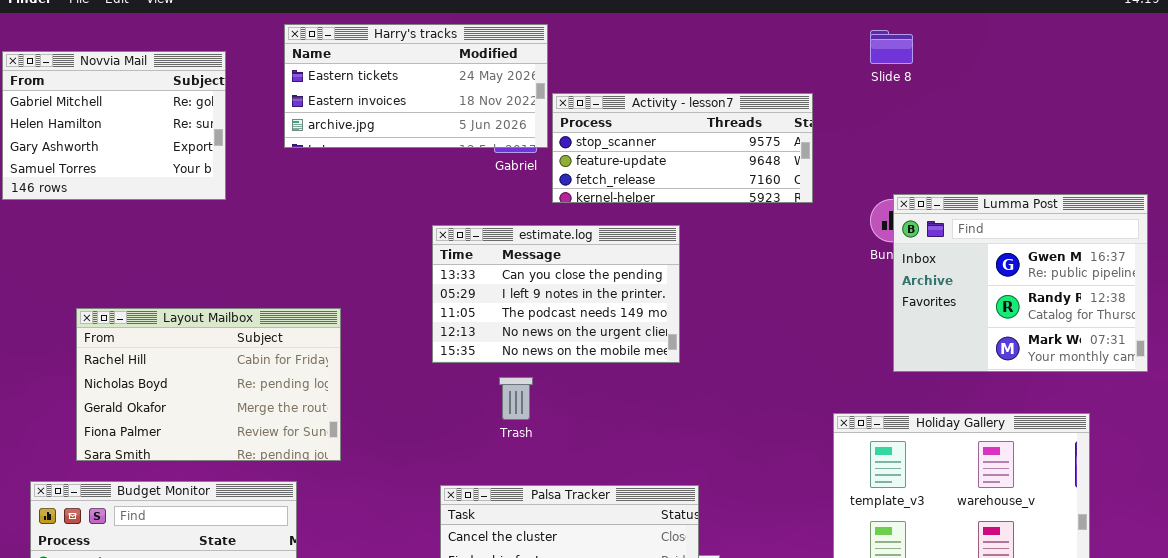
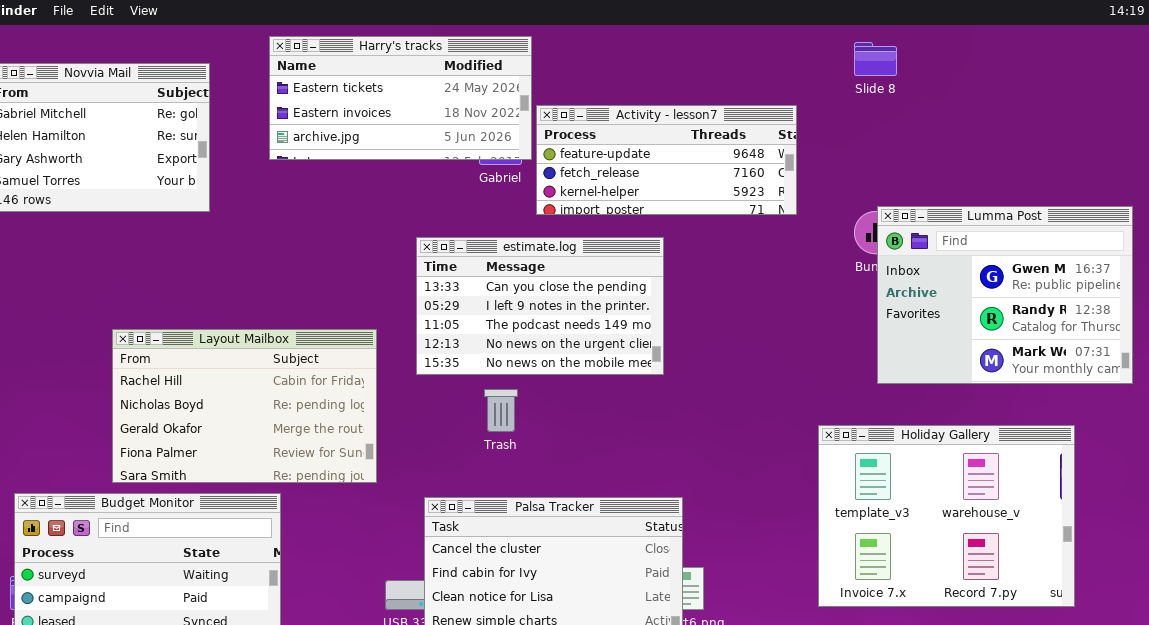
Activity - lesson7: [552,93,813,203] -> [536,105,797,215], scrolled down 1 row
Layout Mailbox: [76,308,341,461] -> [112,329,377,483], moved

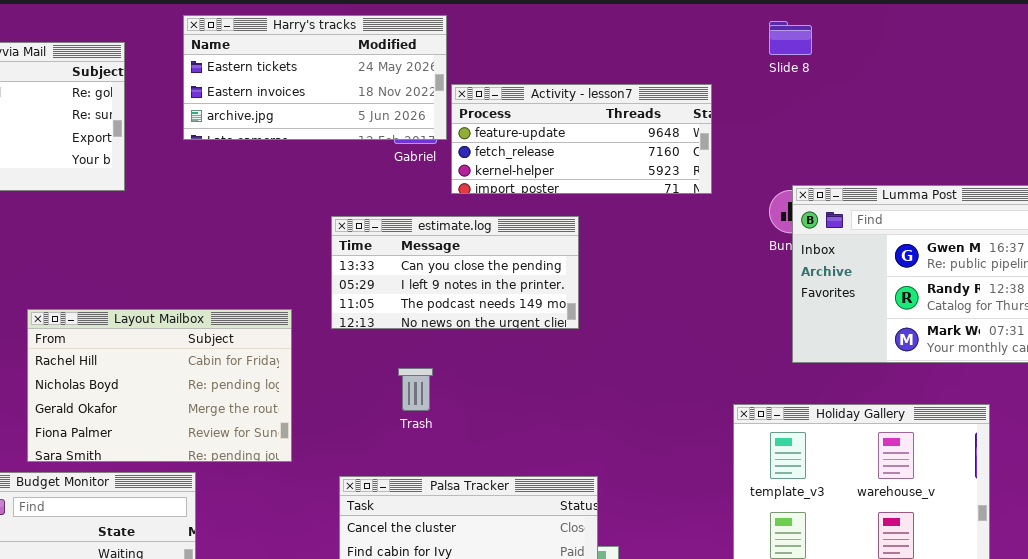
estimate.log: [416,237,664,375] -> [331,216,579,329], resized

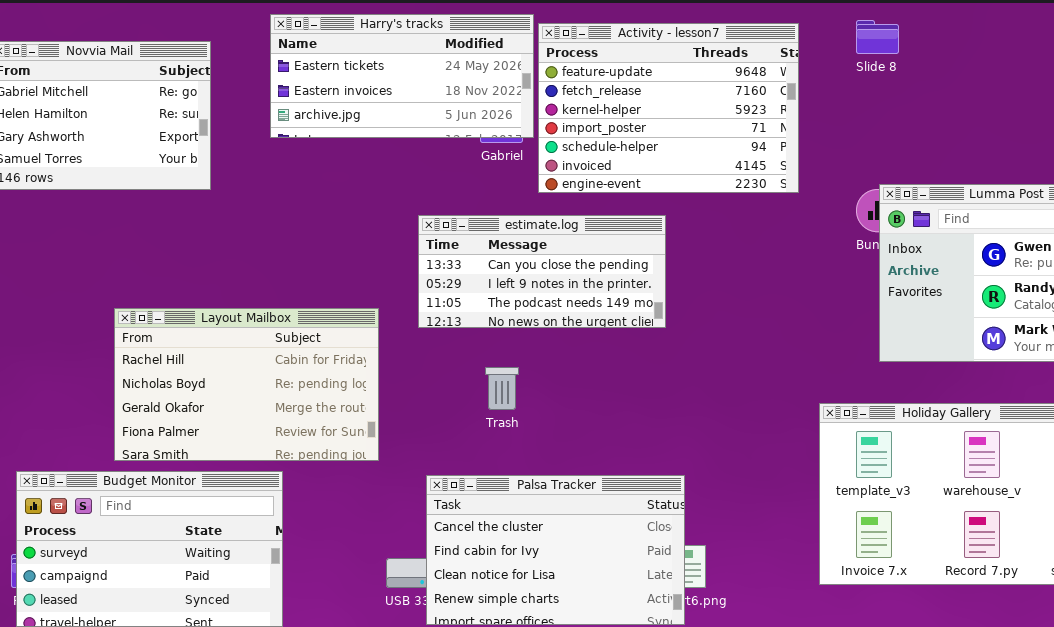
Activity - lesson7: [451,84,712,194] -> [538,23,799,193], resized

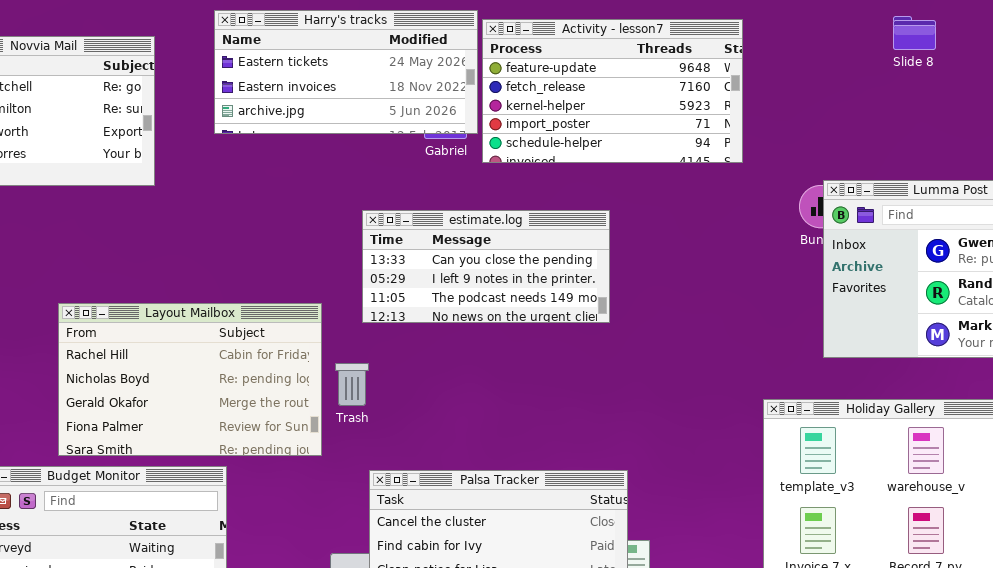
Slide 8: [856,20,899,54] -> [893,16,936,50], moved
Activity - lesson7: [538,23,799,193] -> [482,19,743,163], resized
Trash: [485,367,519,410] -> [335,363,369,406], moved

